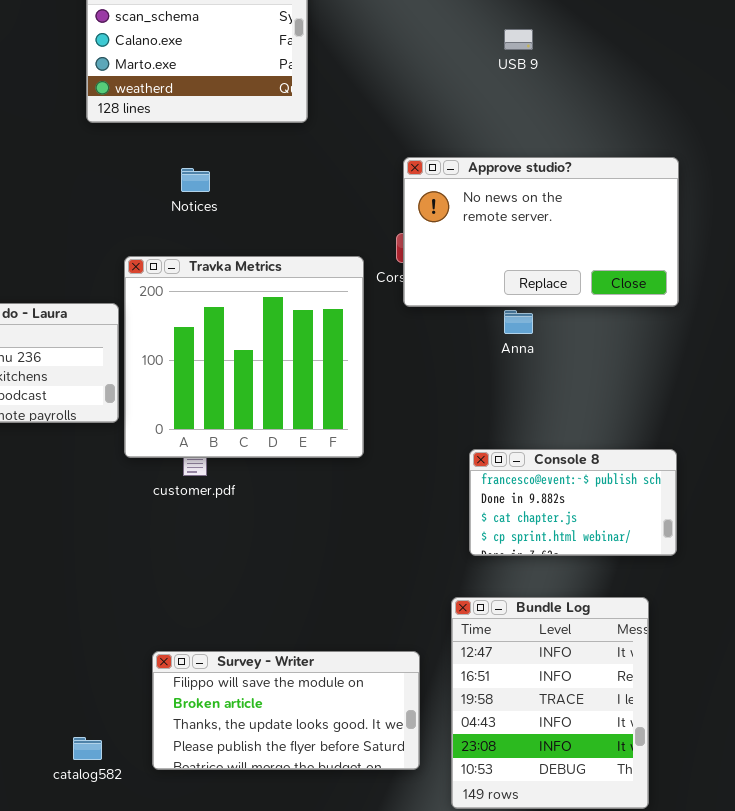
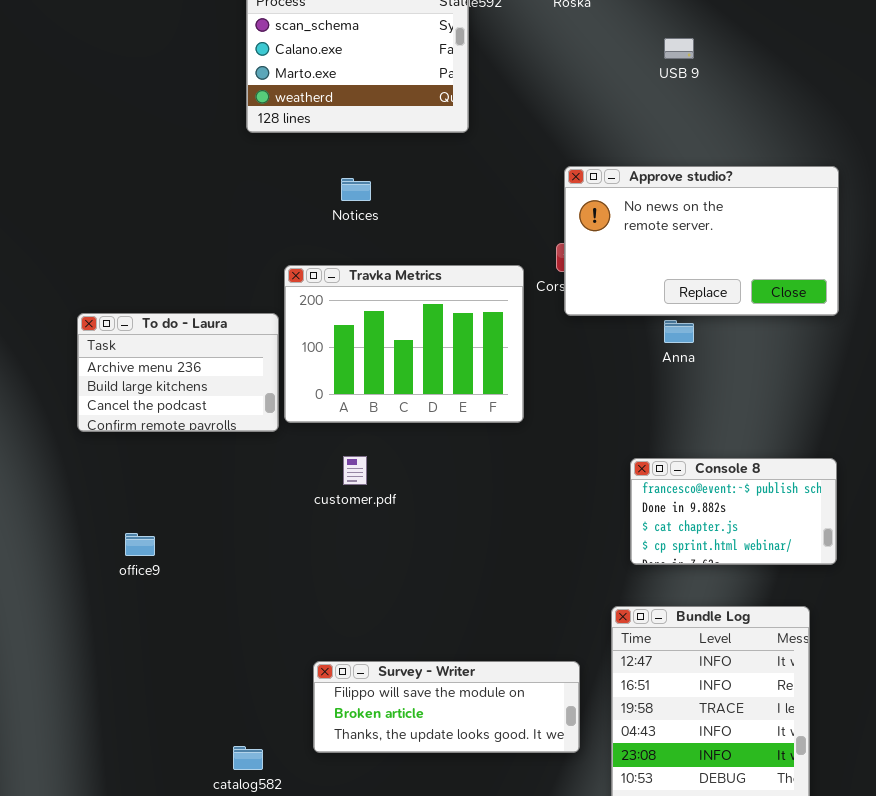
Travka Metrics: [124,256,364,458] -> [284,265,524,423], resized
Survey - Writer: [152,651,420,770] -> [313,661,580,753], resized

